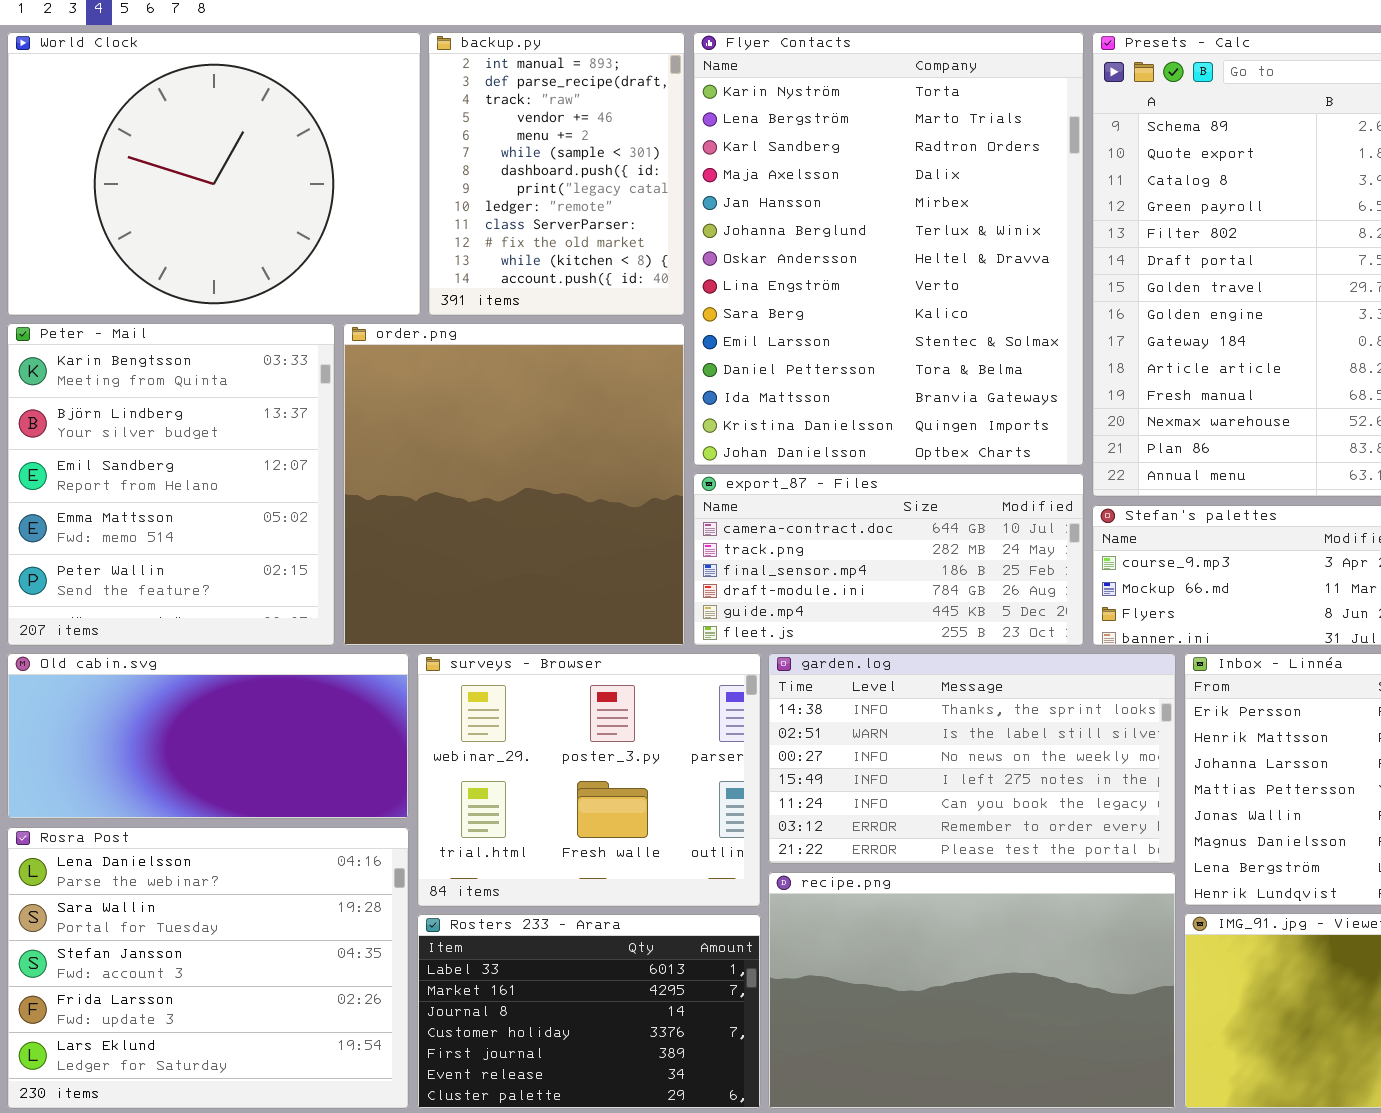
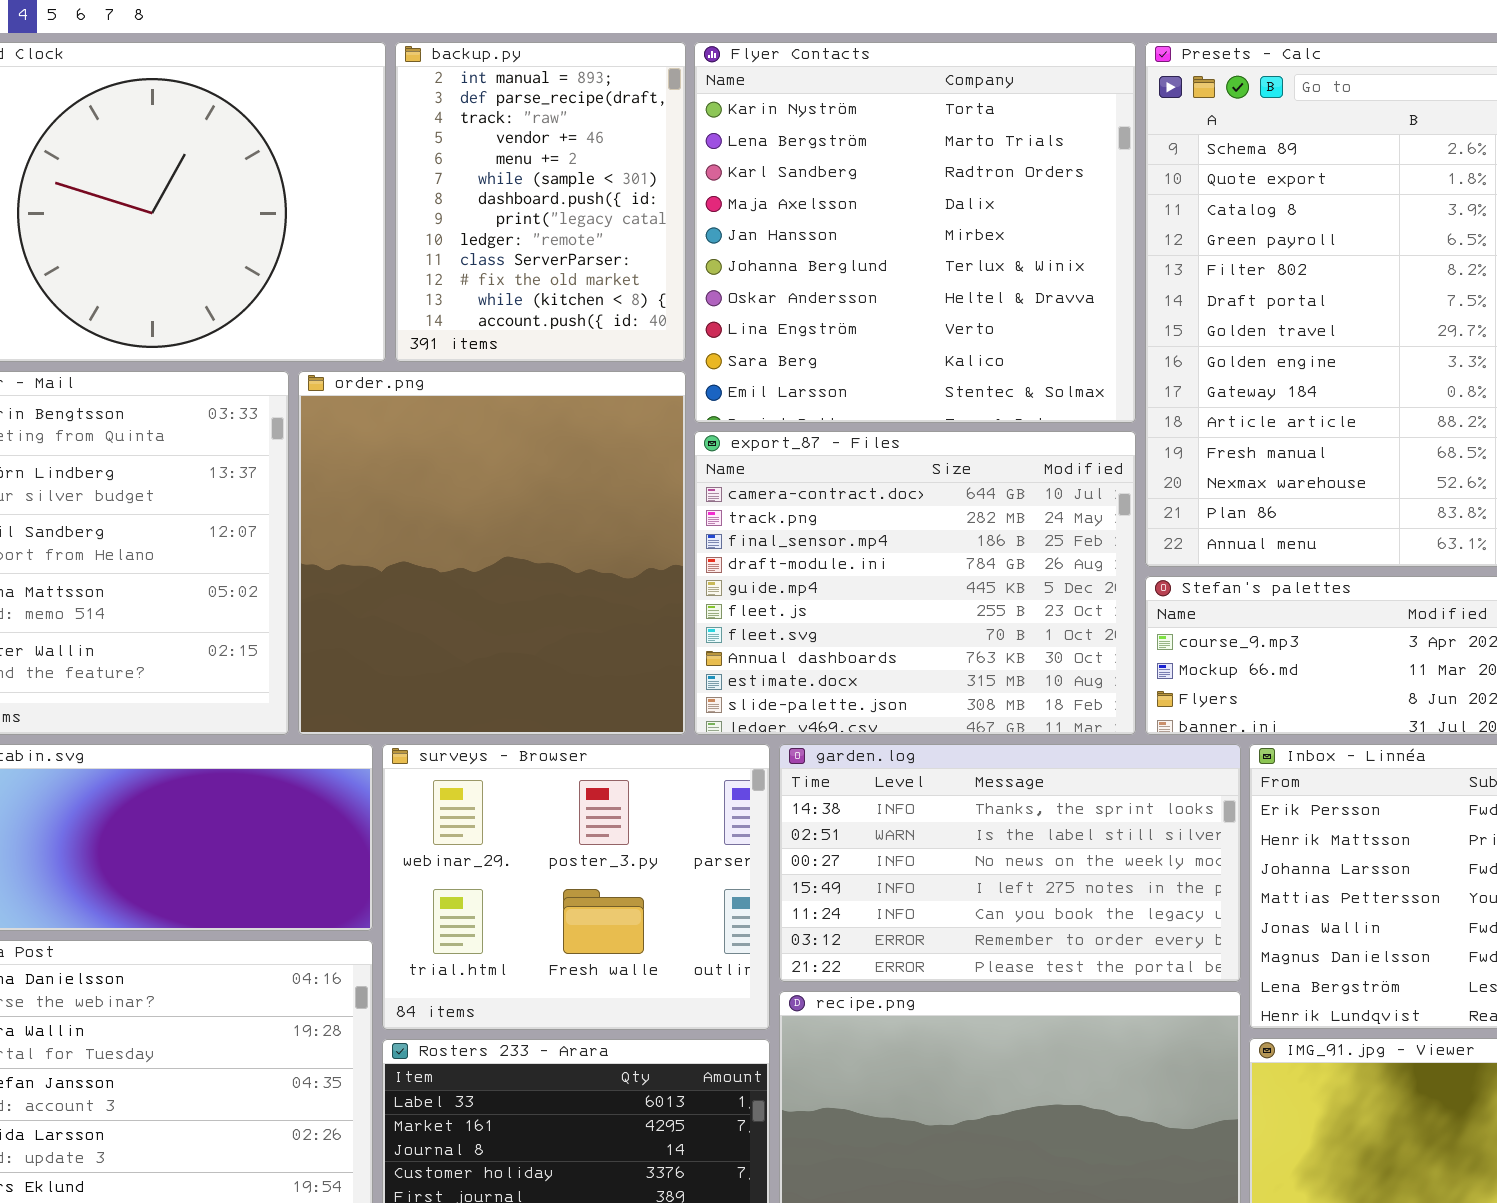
Flyer Contacts: [693,32,1084,466] -> [694,42,1136,423], resized
export_87 - Files: [693,473,1084,646] -> [694,431,1136,735], resized

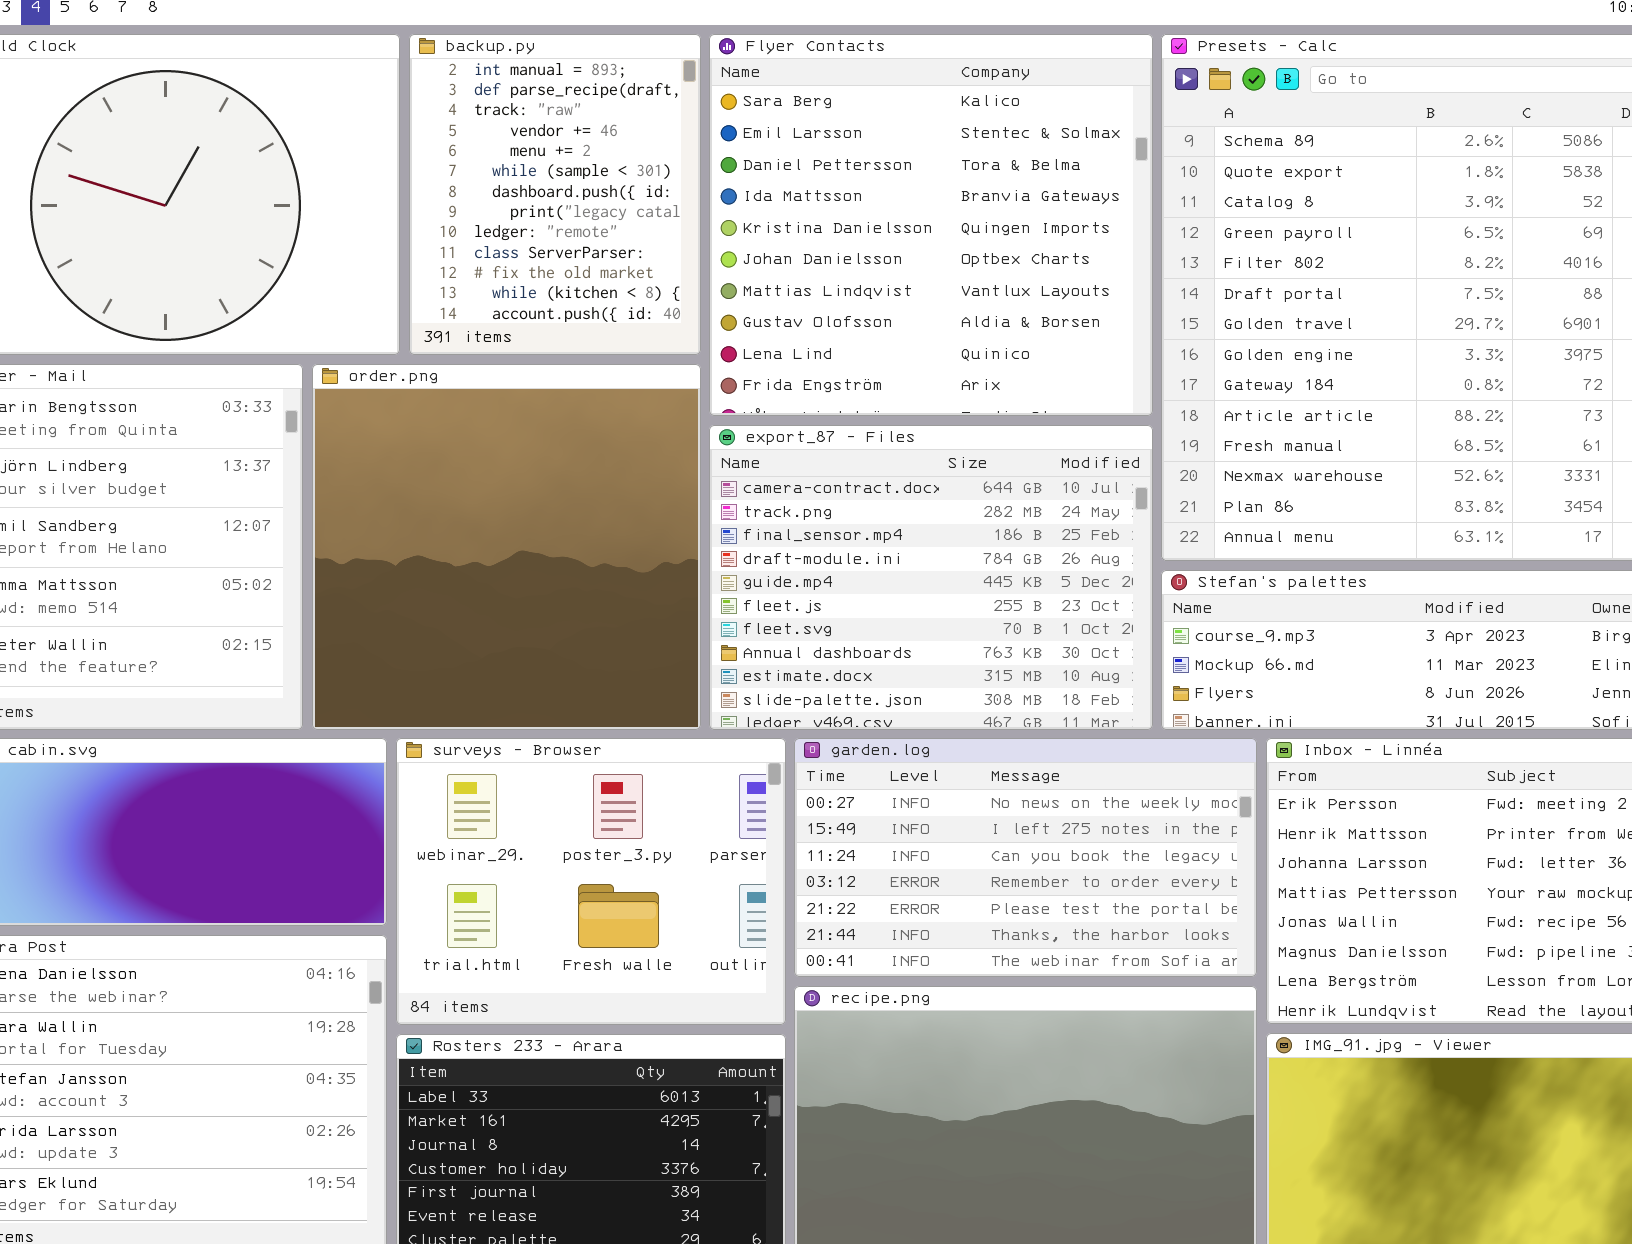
Flyer Contacts: [694,42,1136,423] -> [709,34,1153,416], scrolled down 8 rows
garden.log: [779,744,1241,982] -> [794,738,1257,977], scrolled down 2 rows

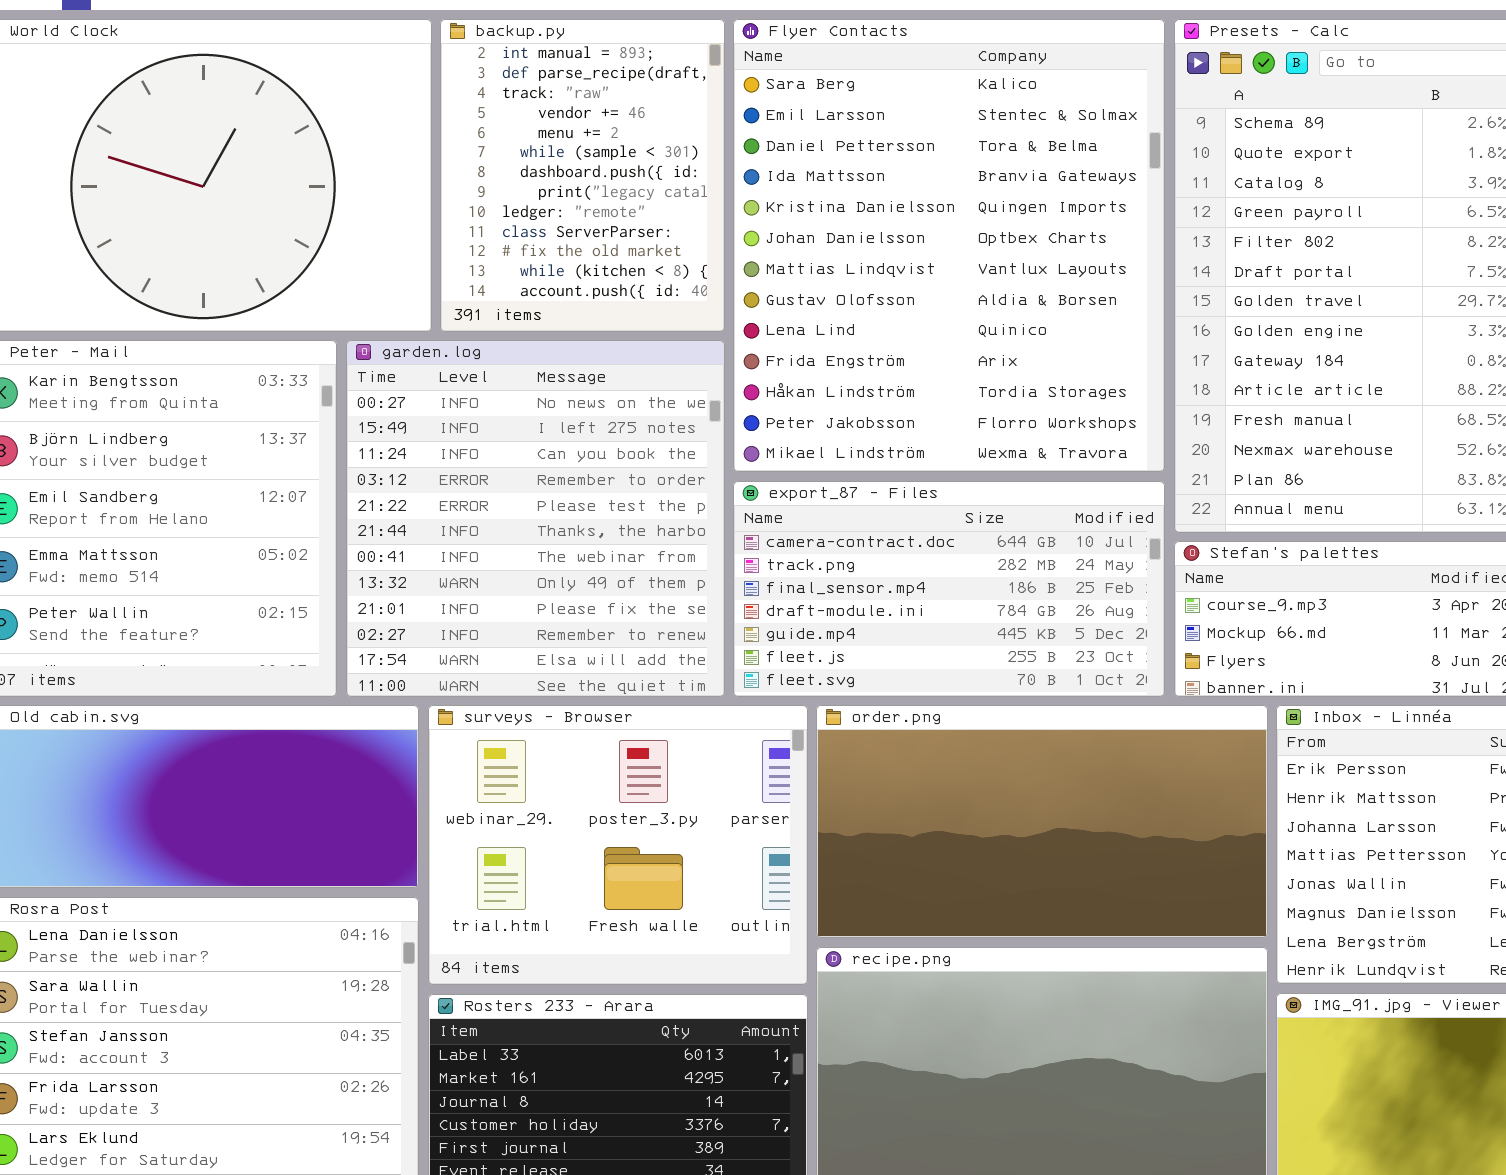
Flyer Contacts: [709,34,1153,416] -> [733,19,1165,472], resized
order.png: [312,364,701,730] -> [816,705,1268,938], moved, resized
export_87 - Files: [709,425,1153,730] -> [733,481,1165,697], resized
garden.log: [794,738,1257,977] -> [346,340,725,697], moved, resized

